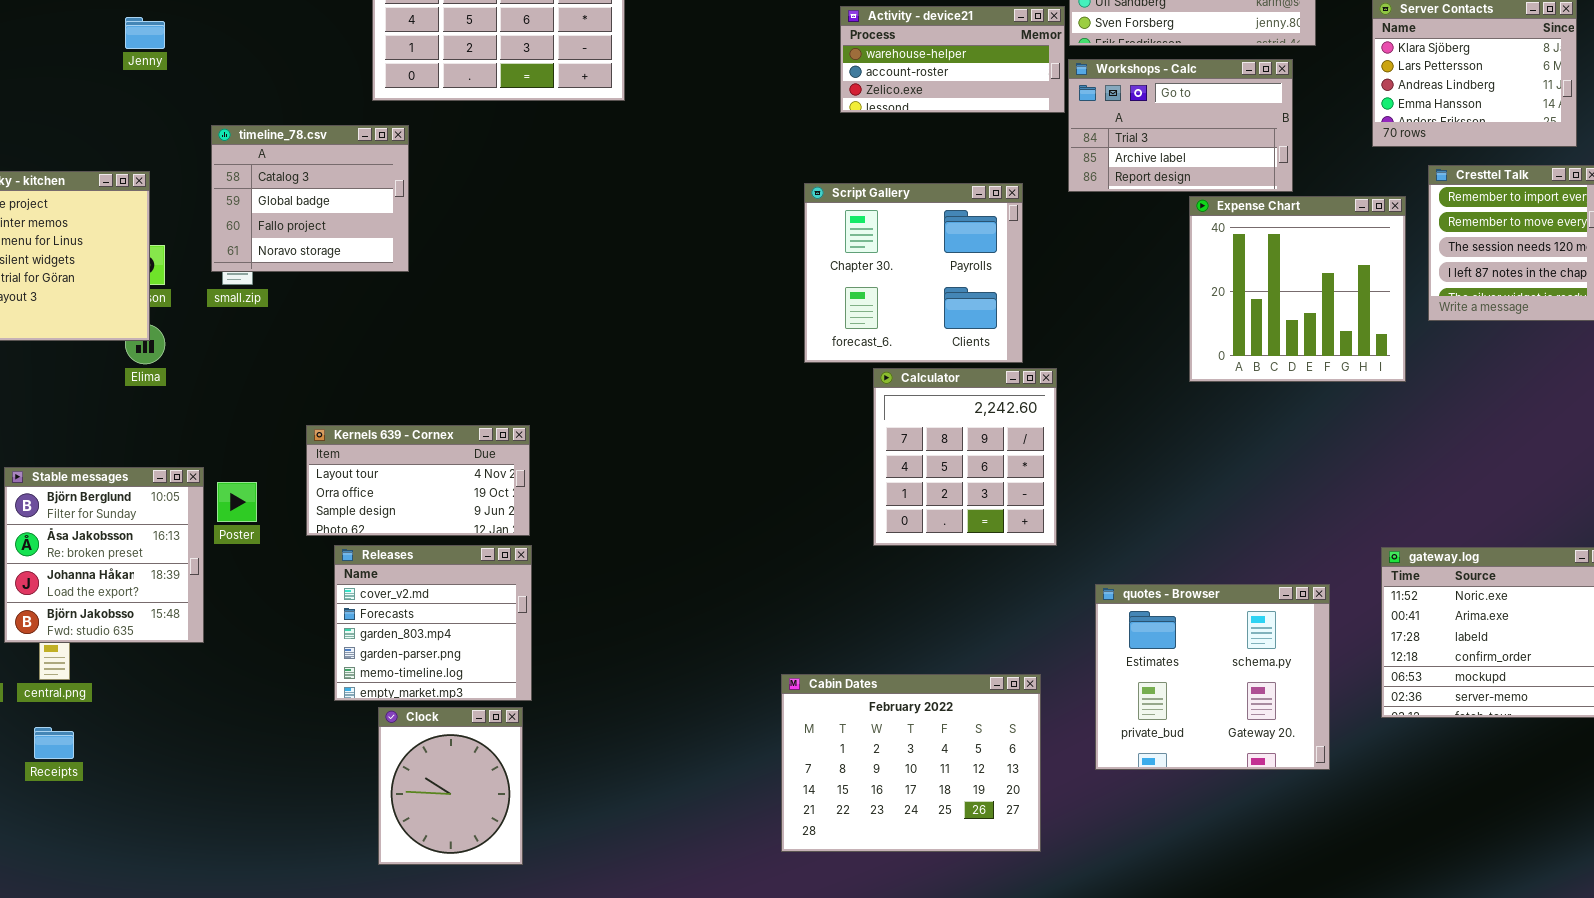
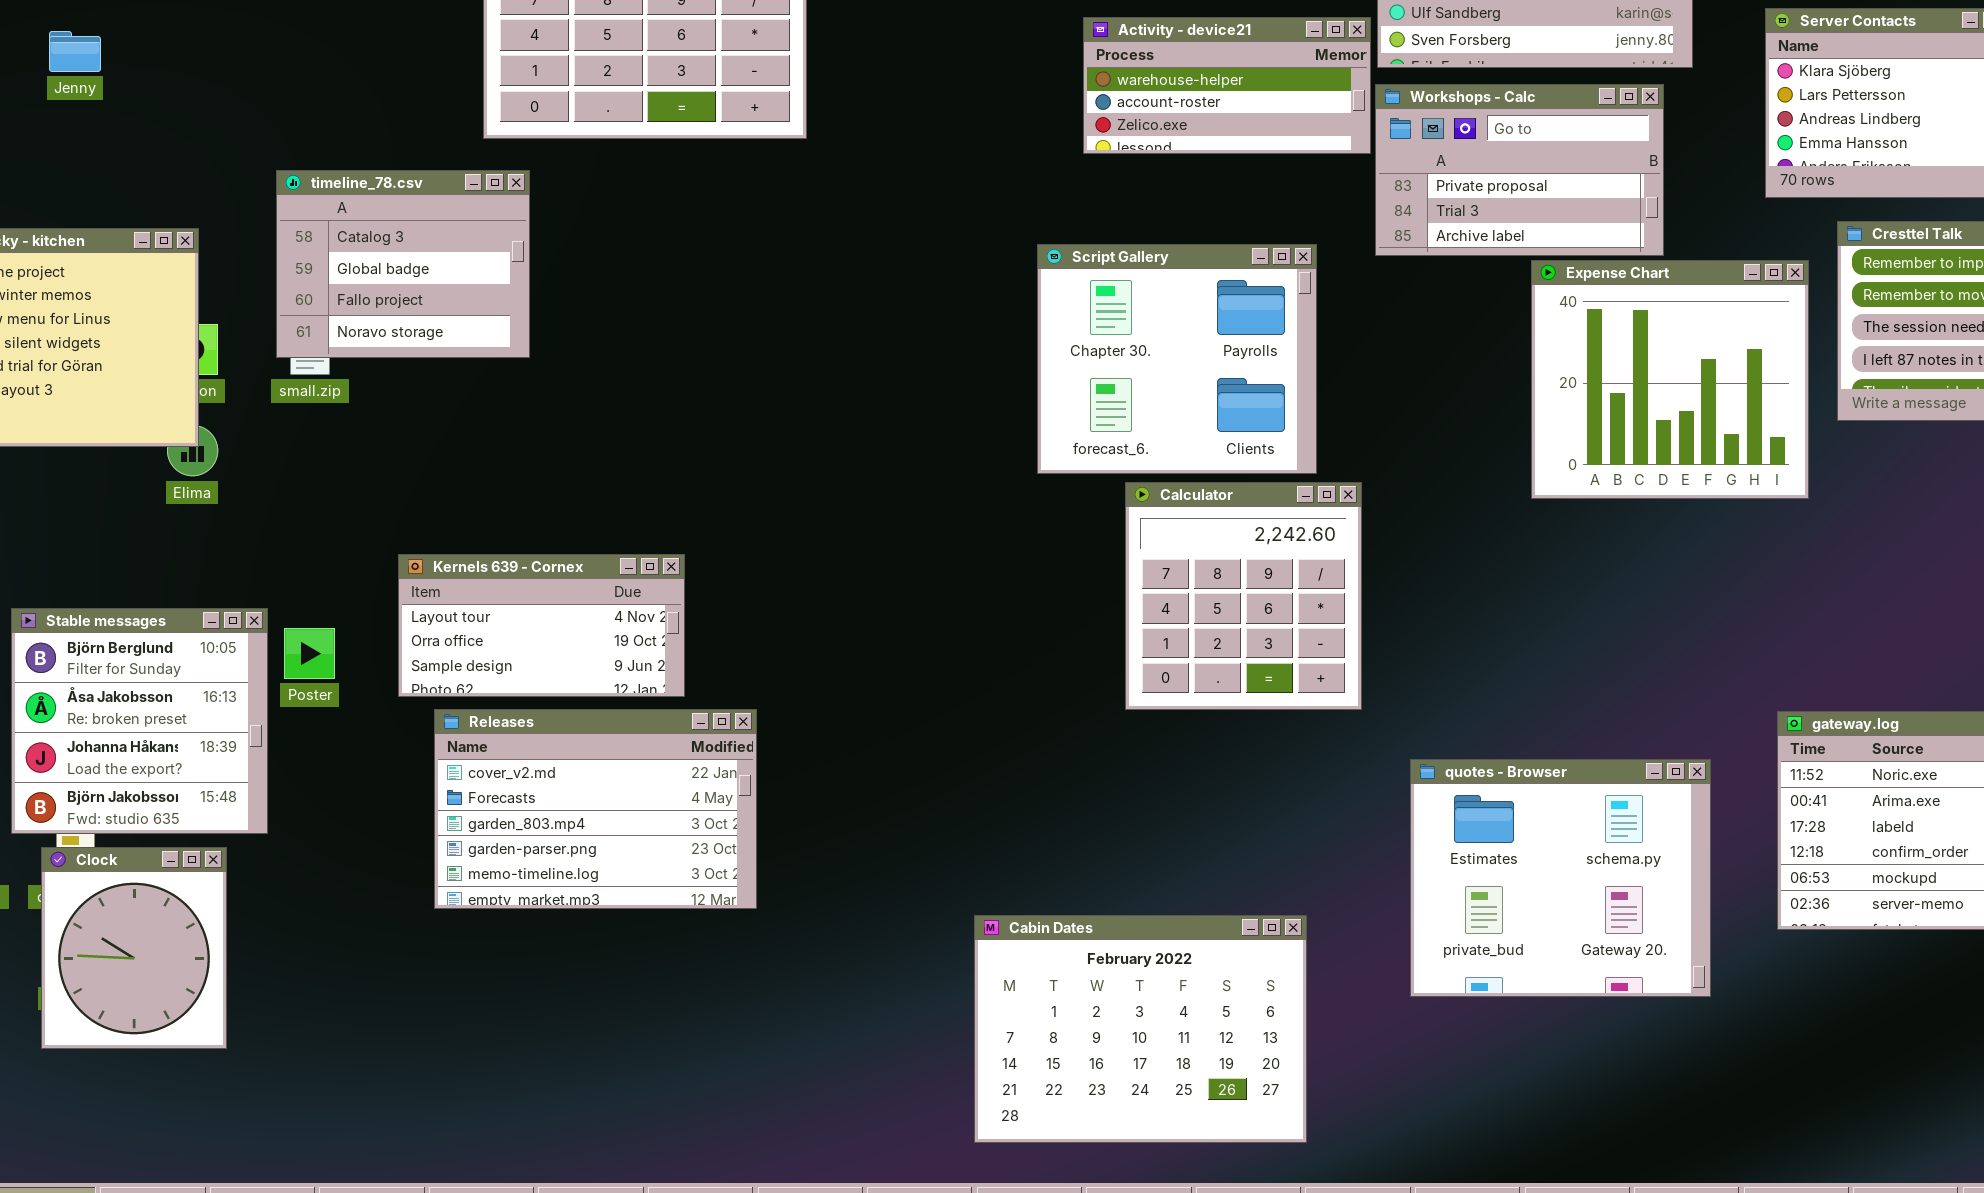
Jenny: [125,17,165,49] -> [49,31,101,72], moved
Workshops - Calc: [1068,59,1293,192] -> [1375,84,1664,256], scrolled up 1 row
Releases: [334,545,532,701] -> [434,709,757,909], resized
Cabin Dates: [781,674,1041,852] -> [974,915,1307,1143], moved
Clock: [378,707,523,865] -> [41,847,227,1049], moved

